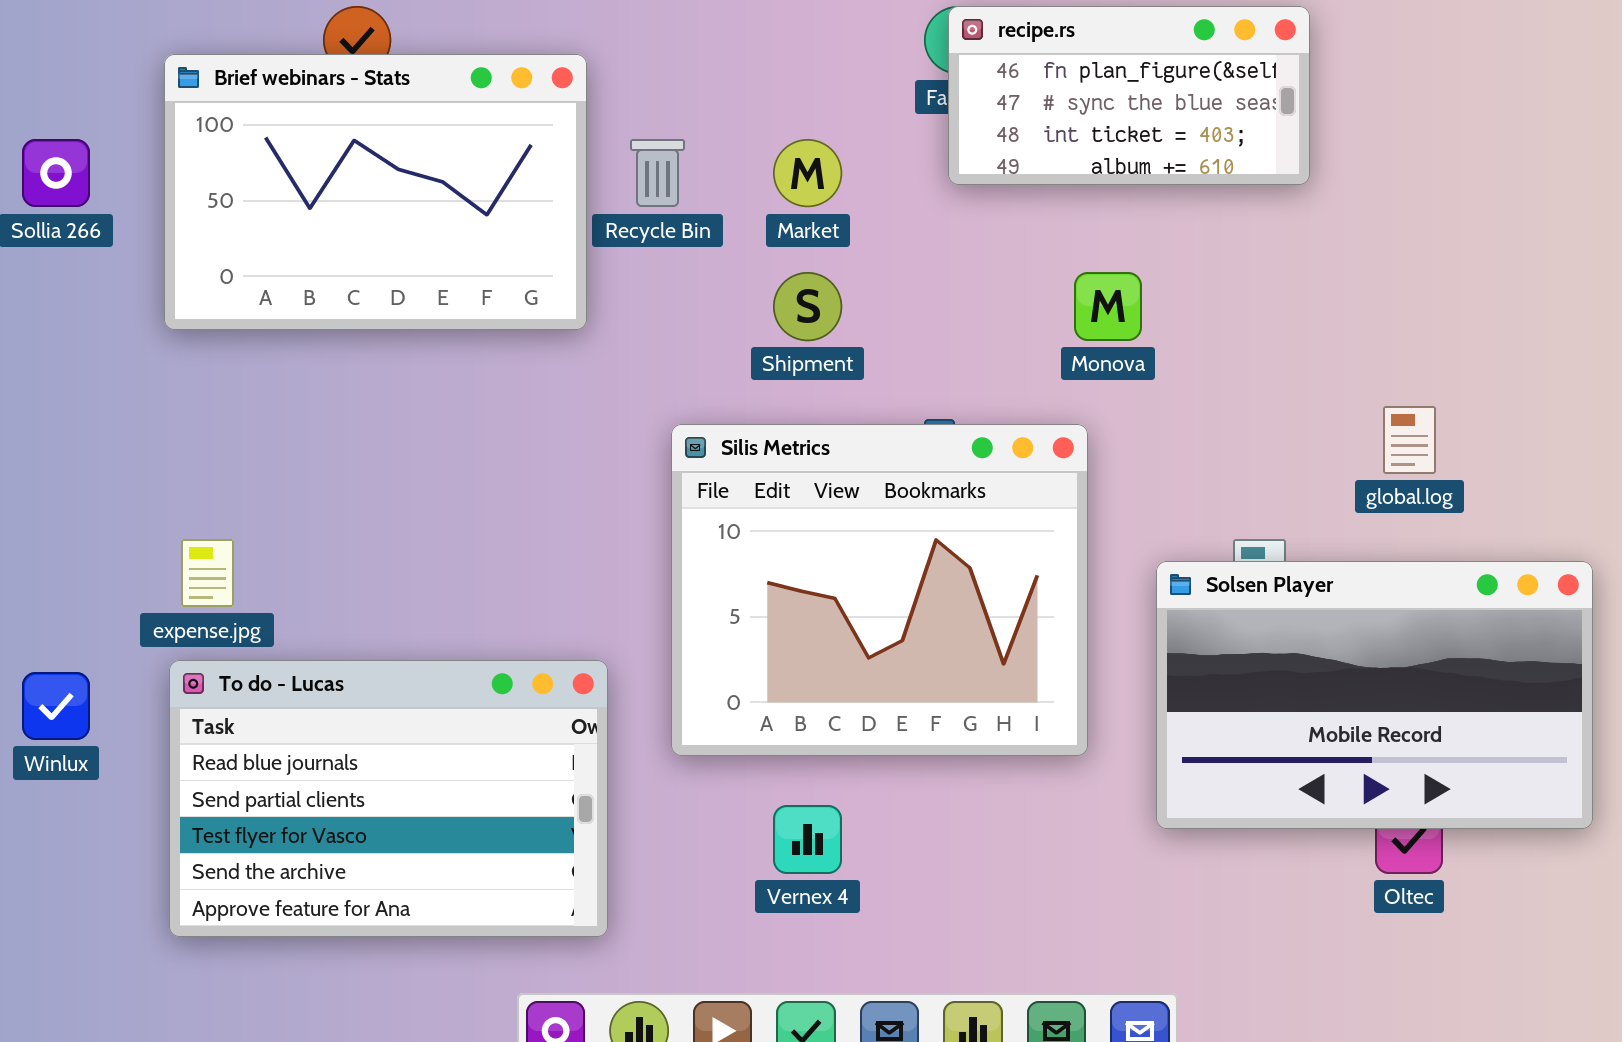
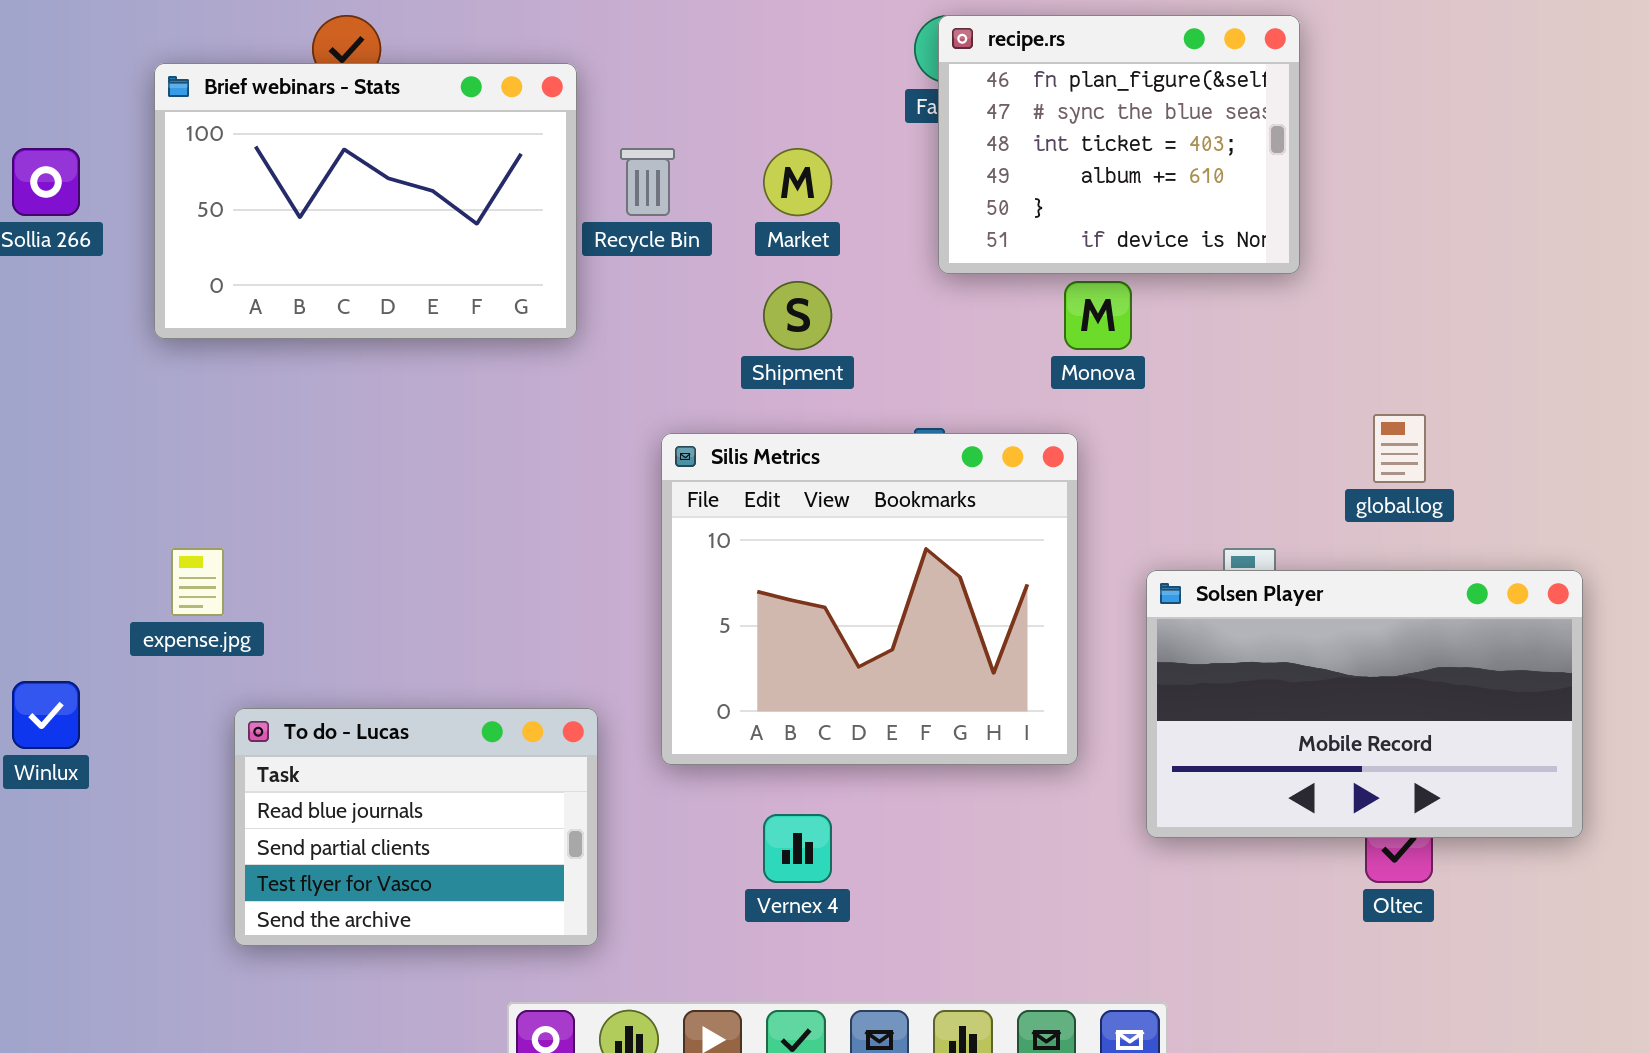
recipe.rs: [948,6,1310,185] -> [938,15,1300,274], resized
To do - Lucas: [169,660,608,937] -> [234,708,598,946], resized

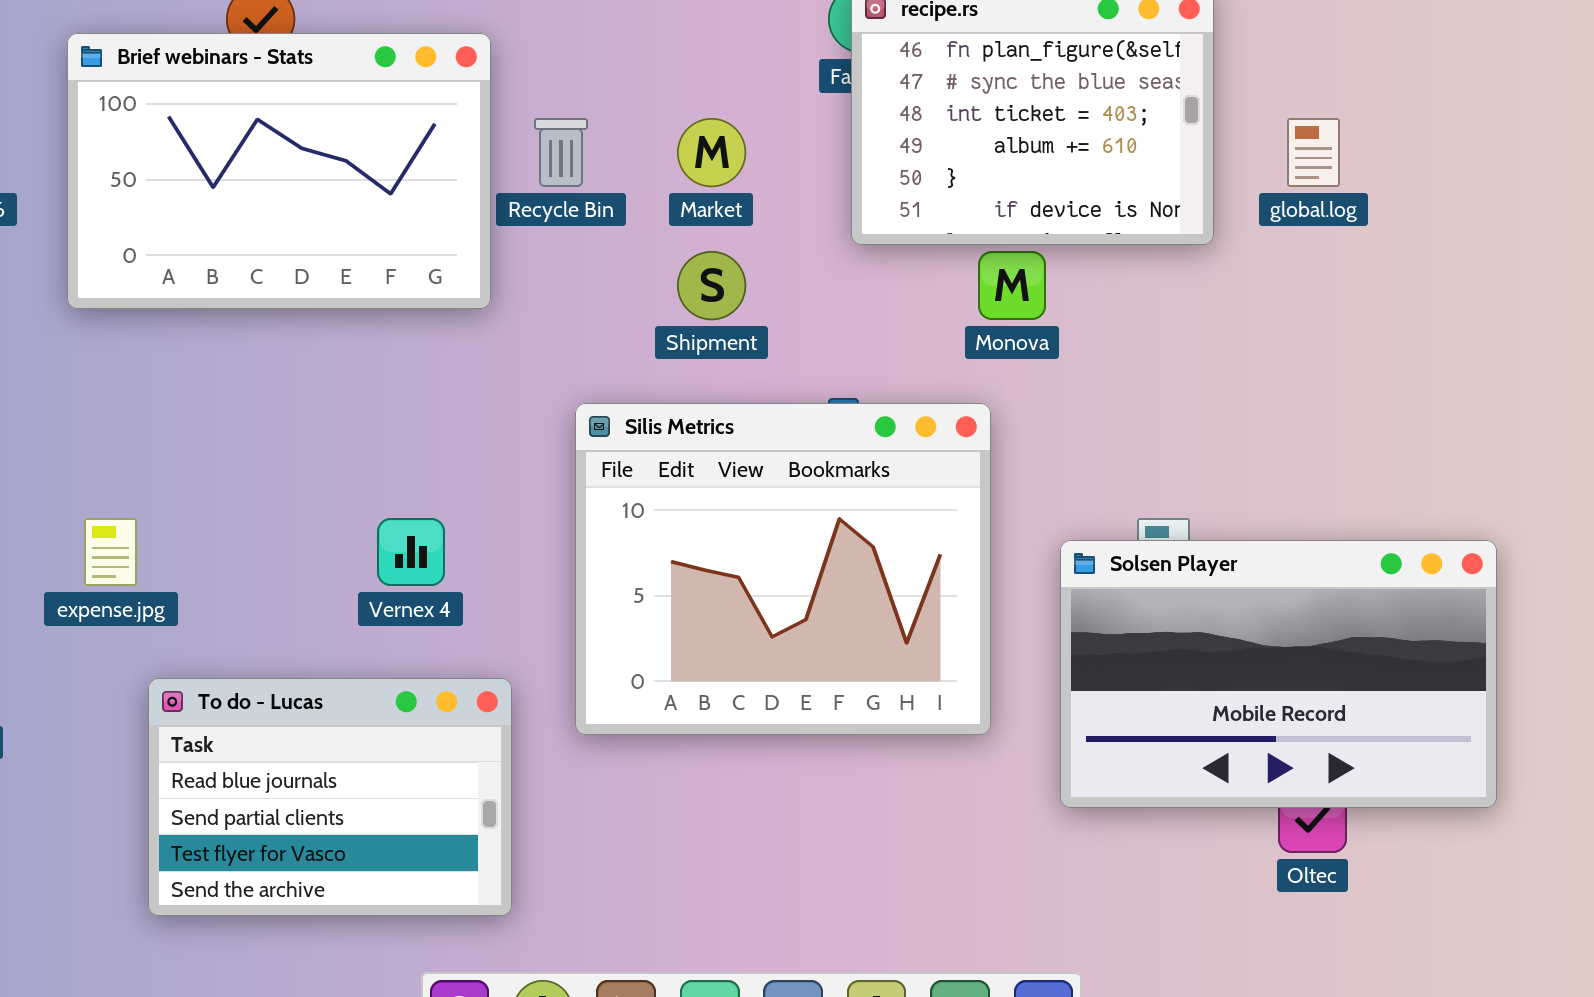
global.log: [1373,414,1426,483] -> [1287,118,1340,187], moved
Vernex 4: [763,814,832,883] -> [377,518,445,586], moved

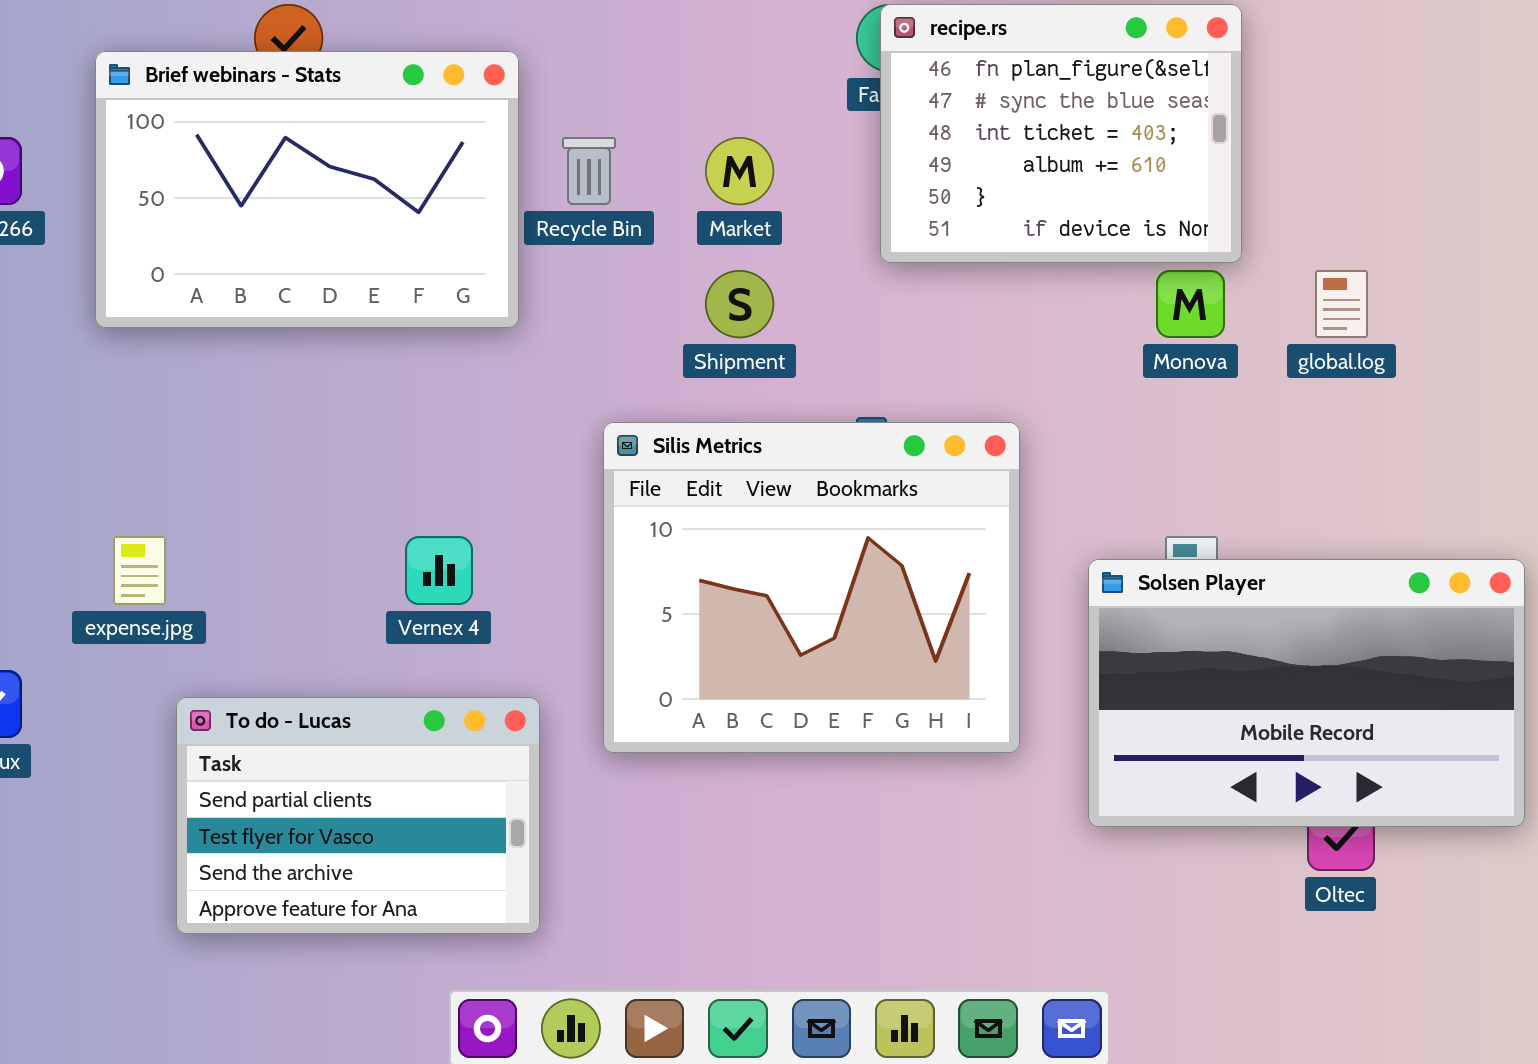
global.log: [1287,118,1340,187] -> [1315,270,1368,338], moved
Monova: [978,251,1046,320] -> [1156,270,1225,338], moved
To do - Lucas: [148,678,512,916] -> [176,697,540,934], scrolled down 1 row

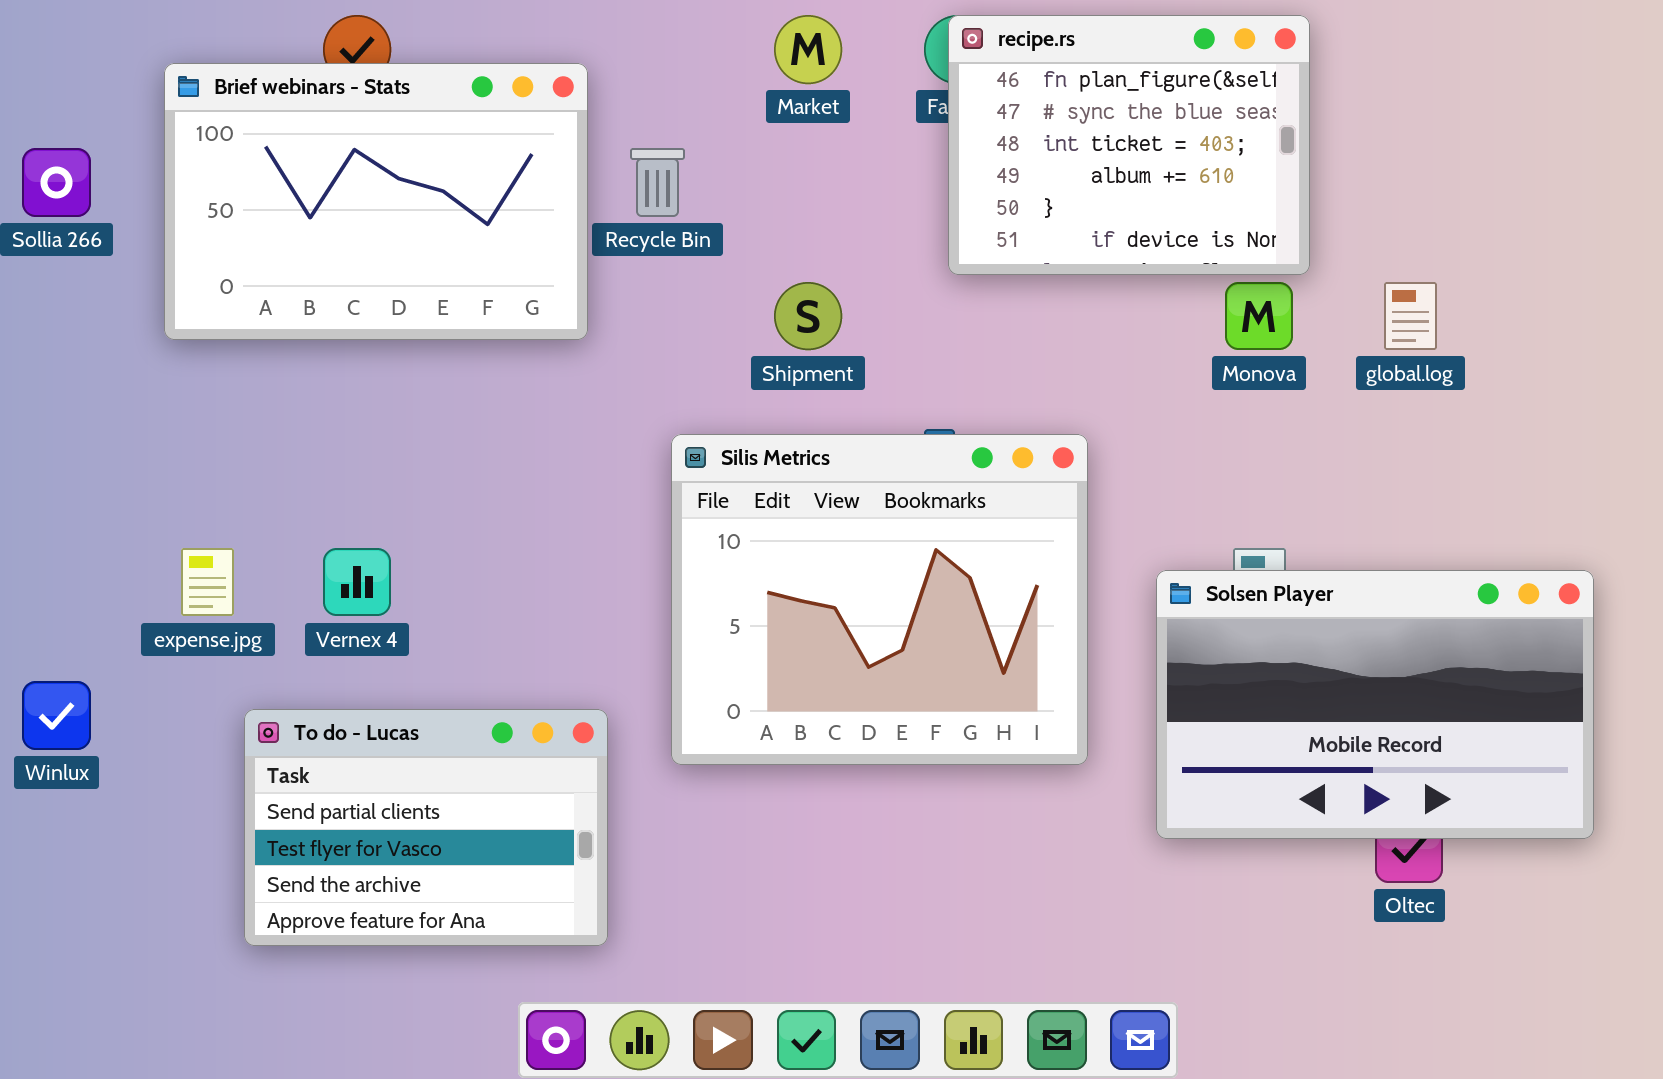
Market: [705,137,774,205] -> [774,15,842,84], moved
Vernex 4: [405,536,473,605] -> [323,548,391,616], moved

